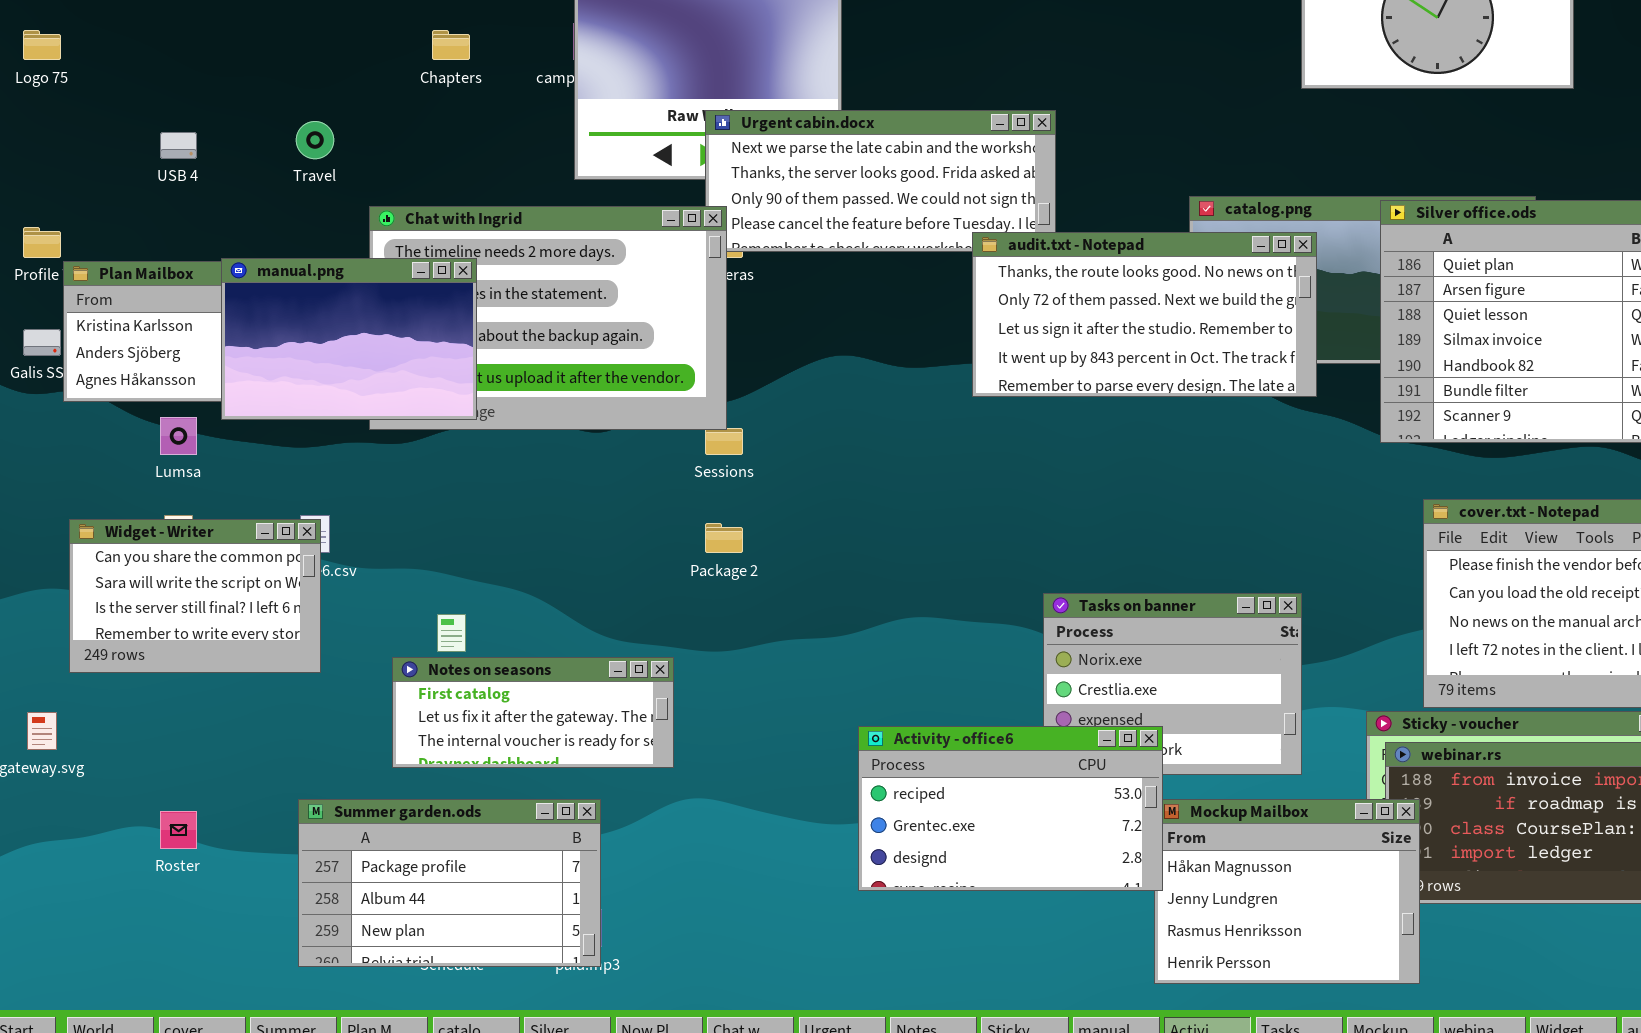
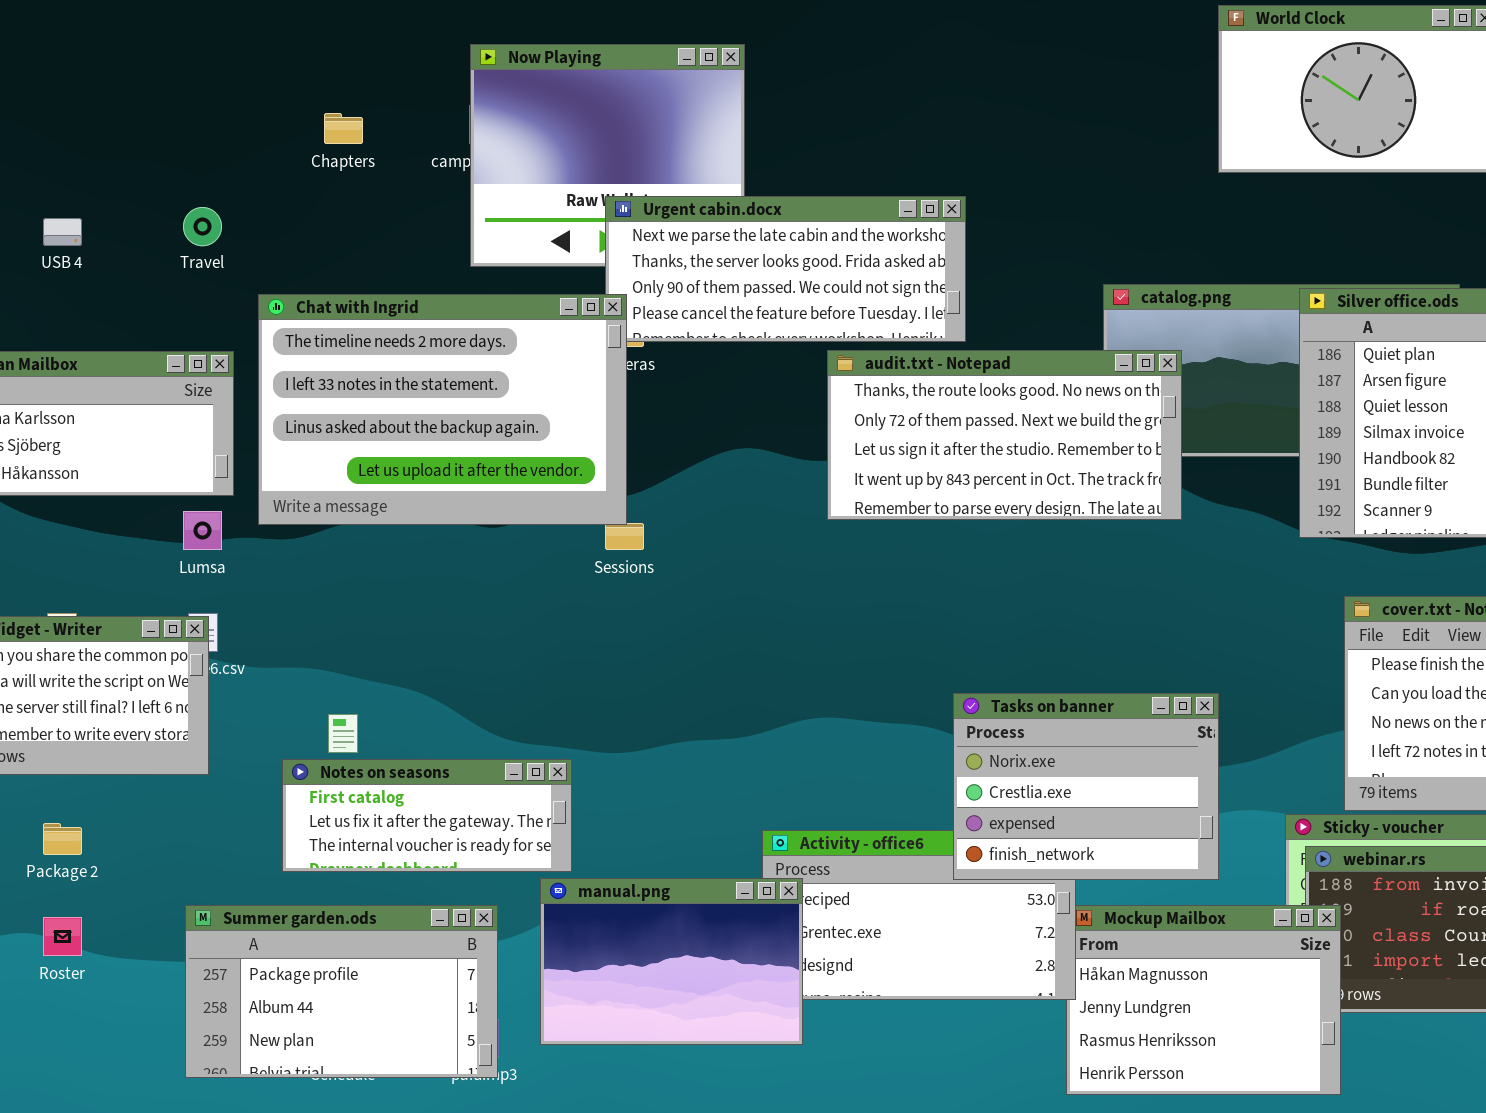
audit.txt - Notepad: [972,232,1317,397] -> [827,350,1182,520], moved
manual.png: [221,258,477,420] -> [540,878,803,1045], moved
Lumsa: [160,417,197,455] -> [183,511,222,550], moved
Package 2: [705,523,743,553] -> [43,823,82,855], moved
Tasks on banner: [1043,593,1302,775] -> [953,693,1219,880], raised

